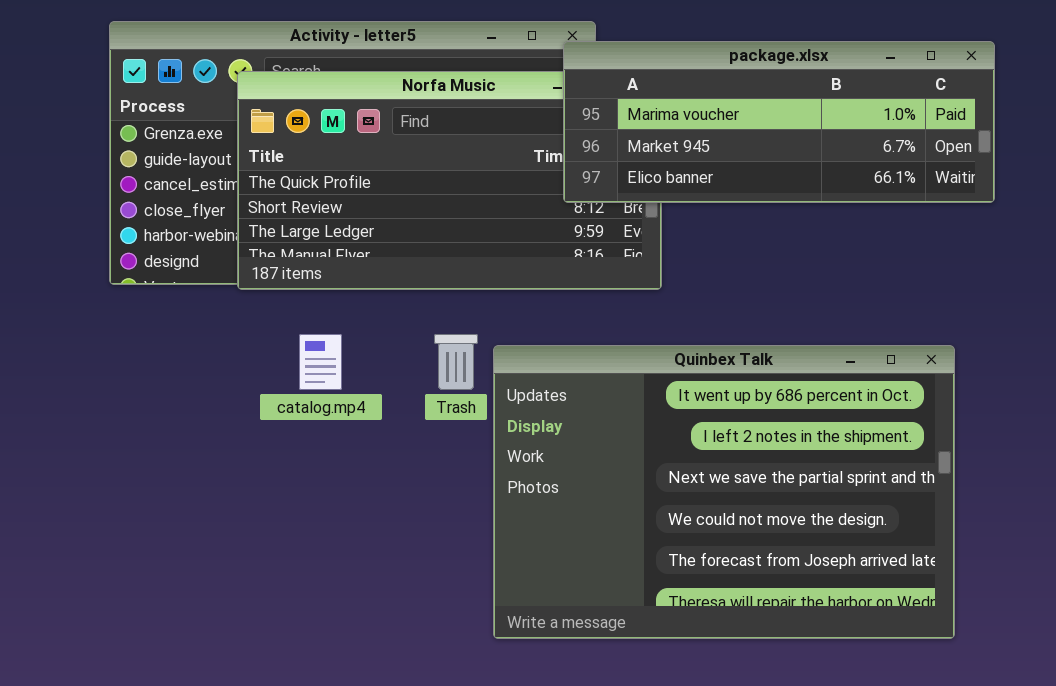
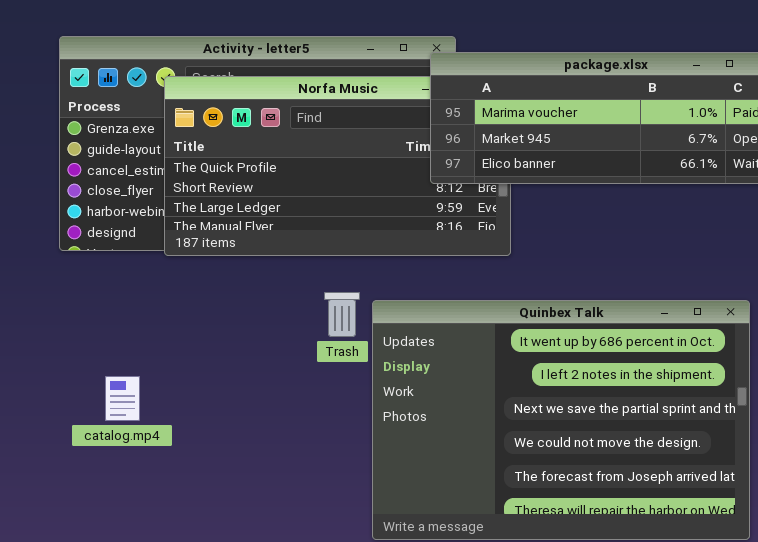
catalog.mp4: [299,334,342,390] -> [105,376,140,421], moved

